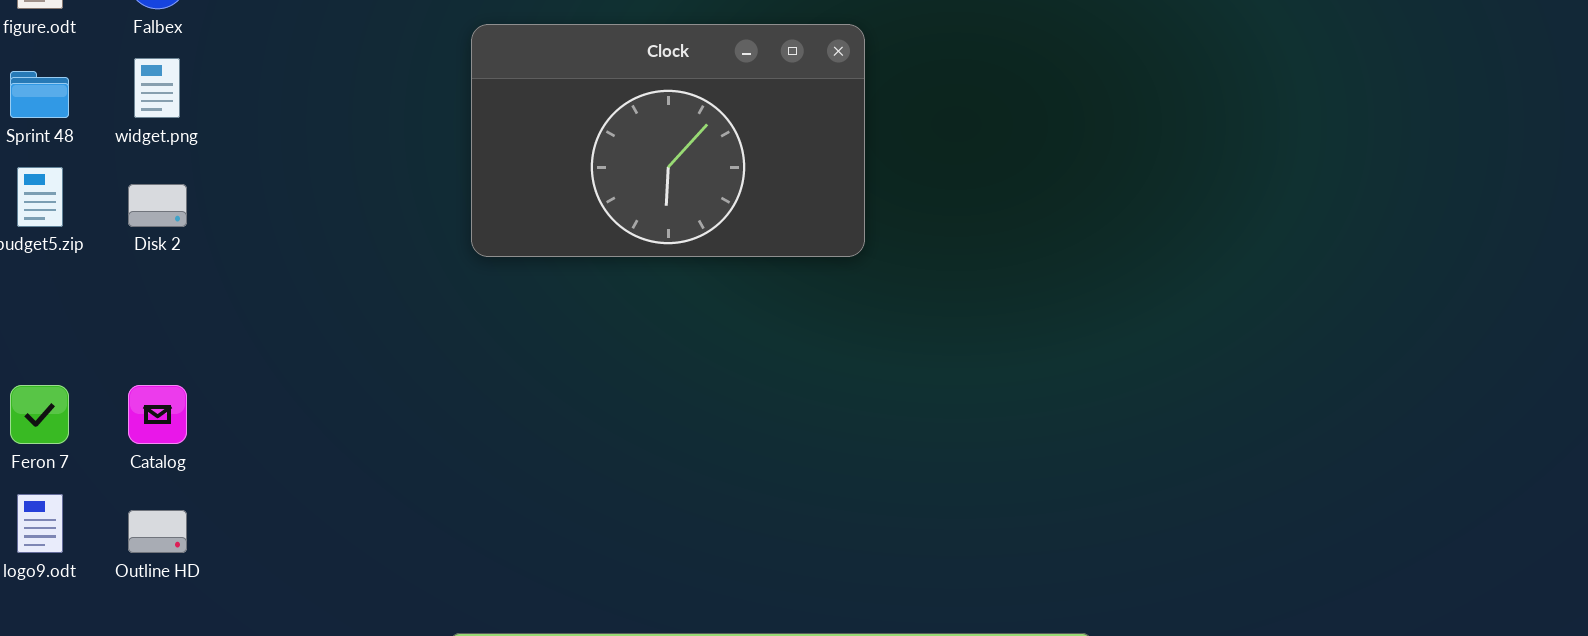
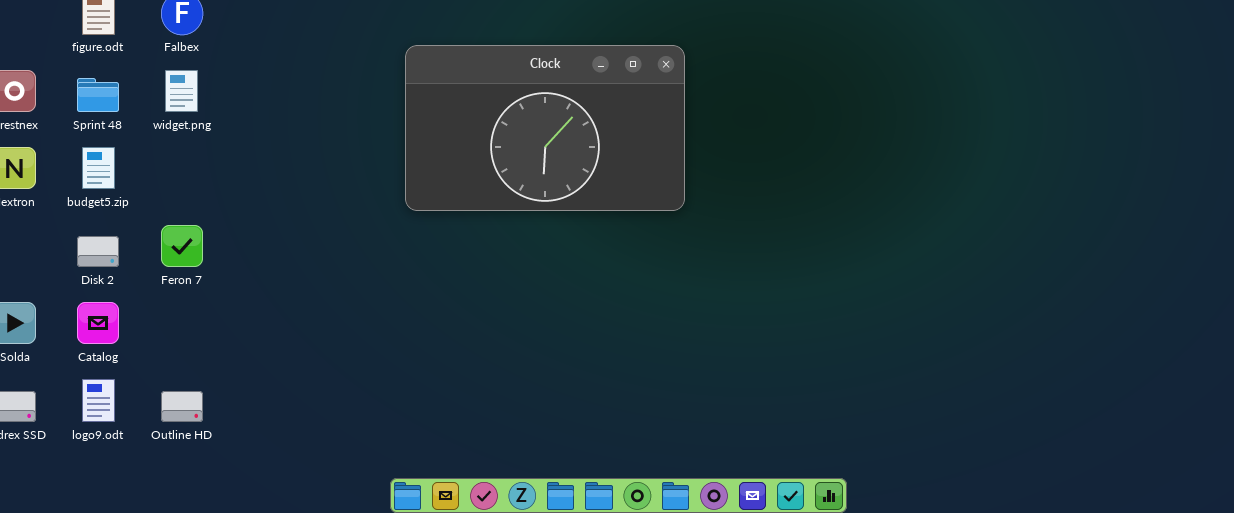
Disk 2: [128,184,187,227] -> [77,236,119,267], moved
Feron 7: [10,385,69,444] -> [161,225,203,267], moved
Catalog: [128,385,187,444] -> [77,302,119,344], moved

